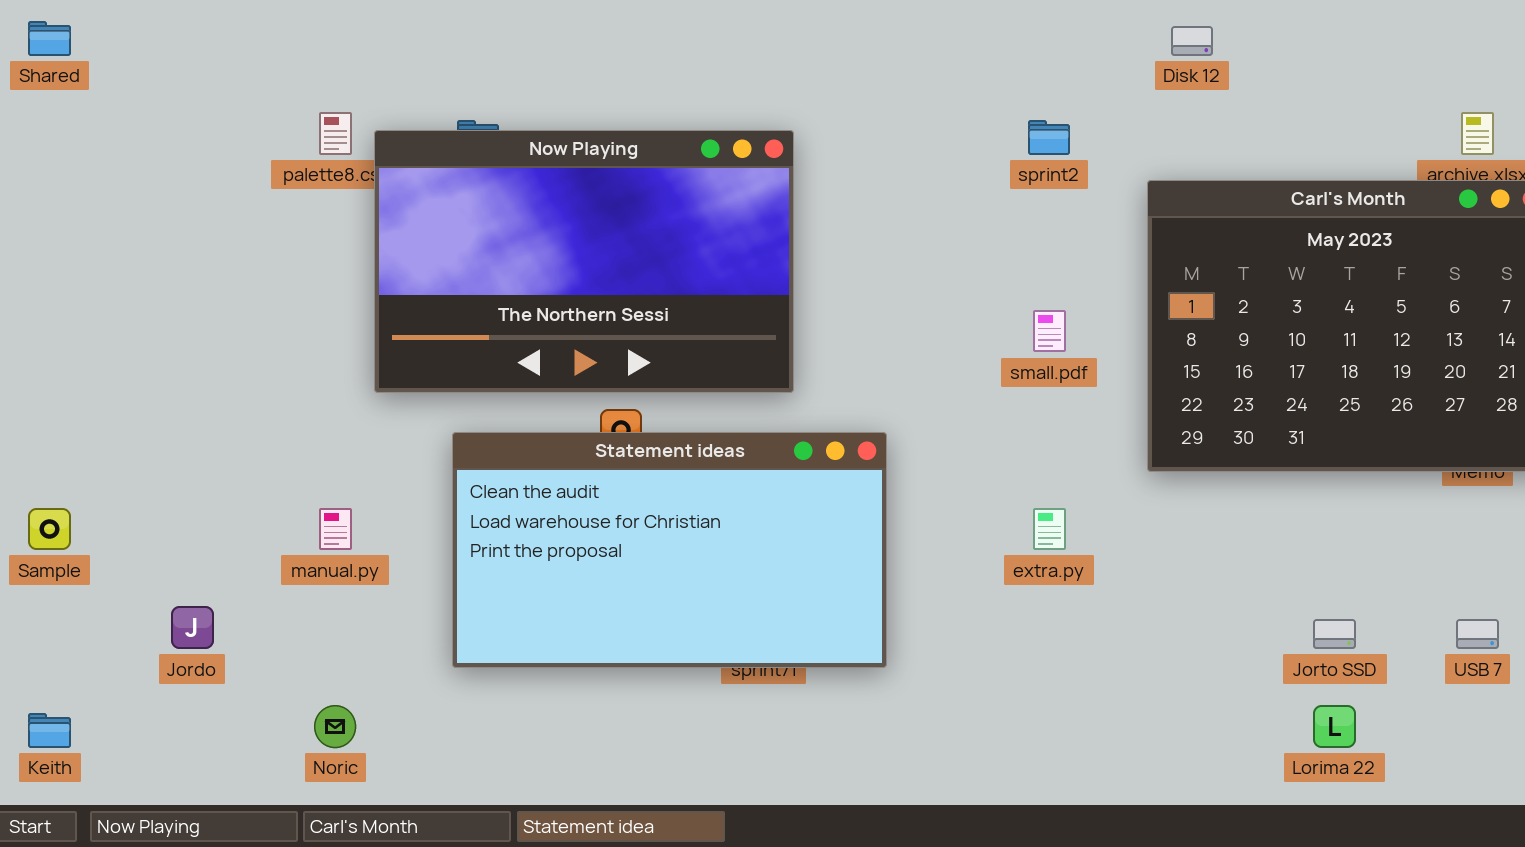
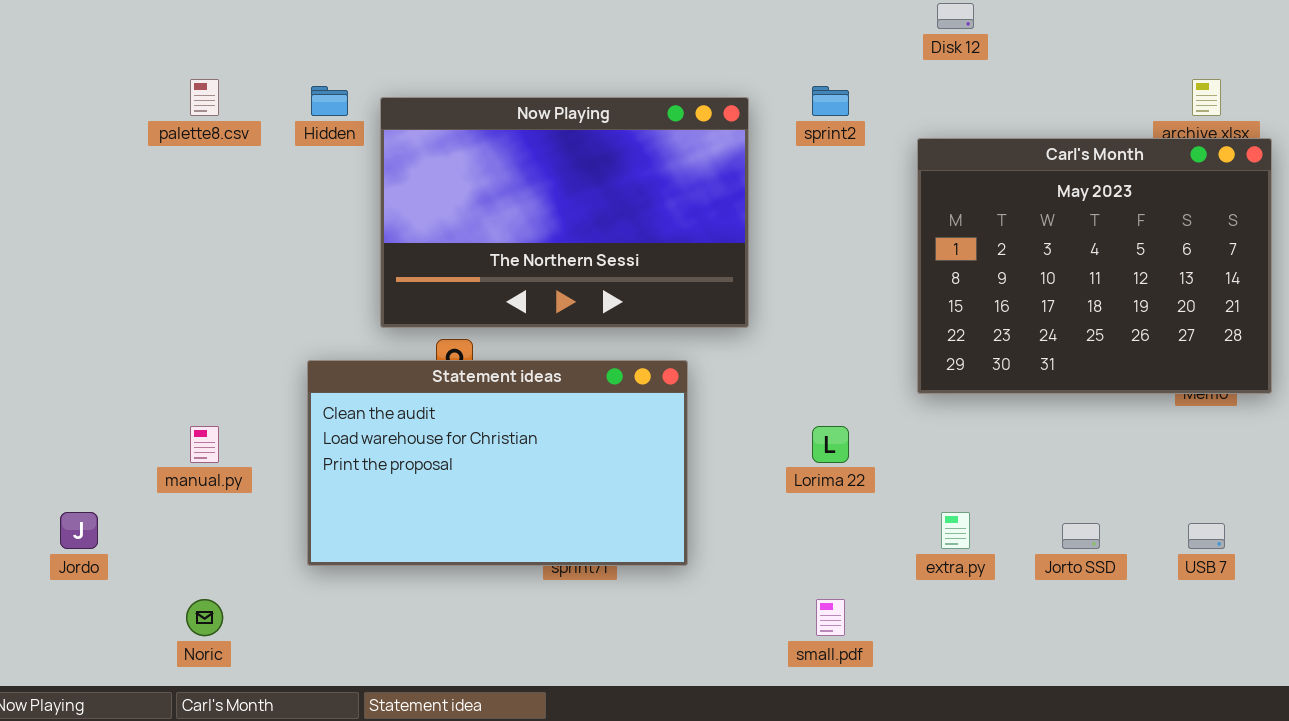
Now Playing: [374,130,794,393] -> [380,97,749,328], moved
small.pdf: [1033,310,1066,352] -> [816,599,845,636], moved
extra.py: [1033,508,1066,550] -> [941,512,970,549], moved
Lorima 22: [1313,705,1356,748] -> [812,426,849,463], moved

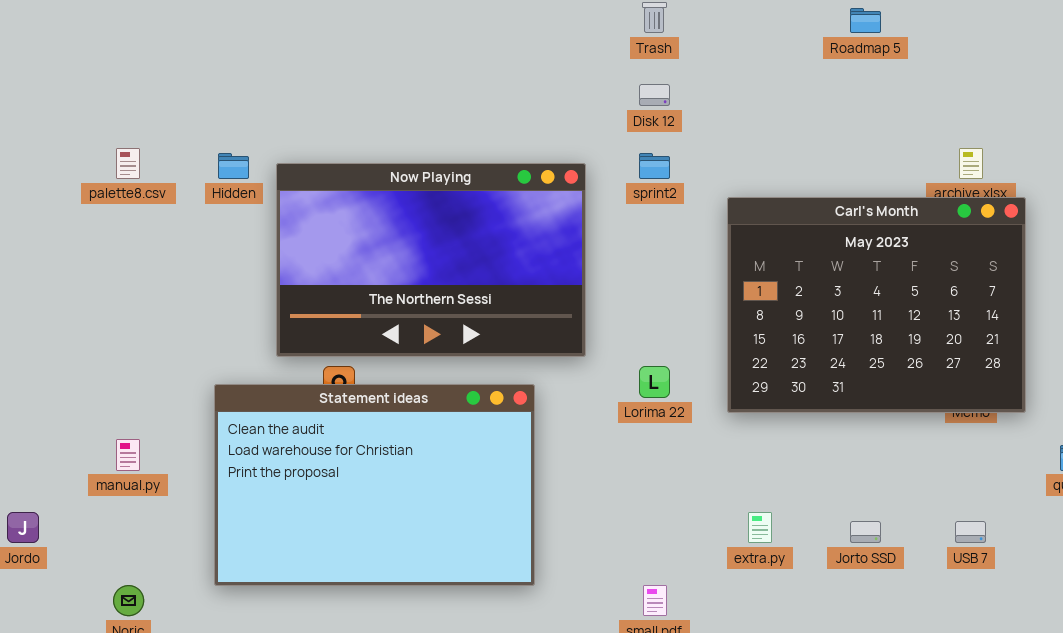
Disk 12: [937,3,974,29] -> [639,84,670,106], moved
Statement ideas: [307,360,688,566] -> [214,384,535,586], resized
Lorima 22: [812,426,849,463] -> [639,366,670,398], moved

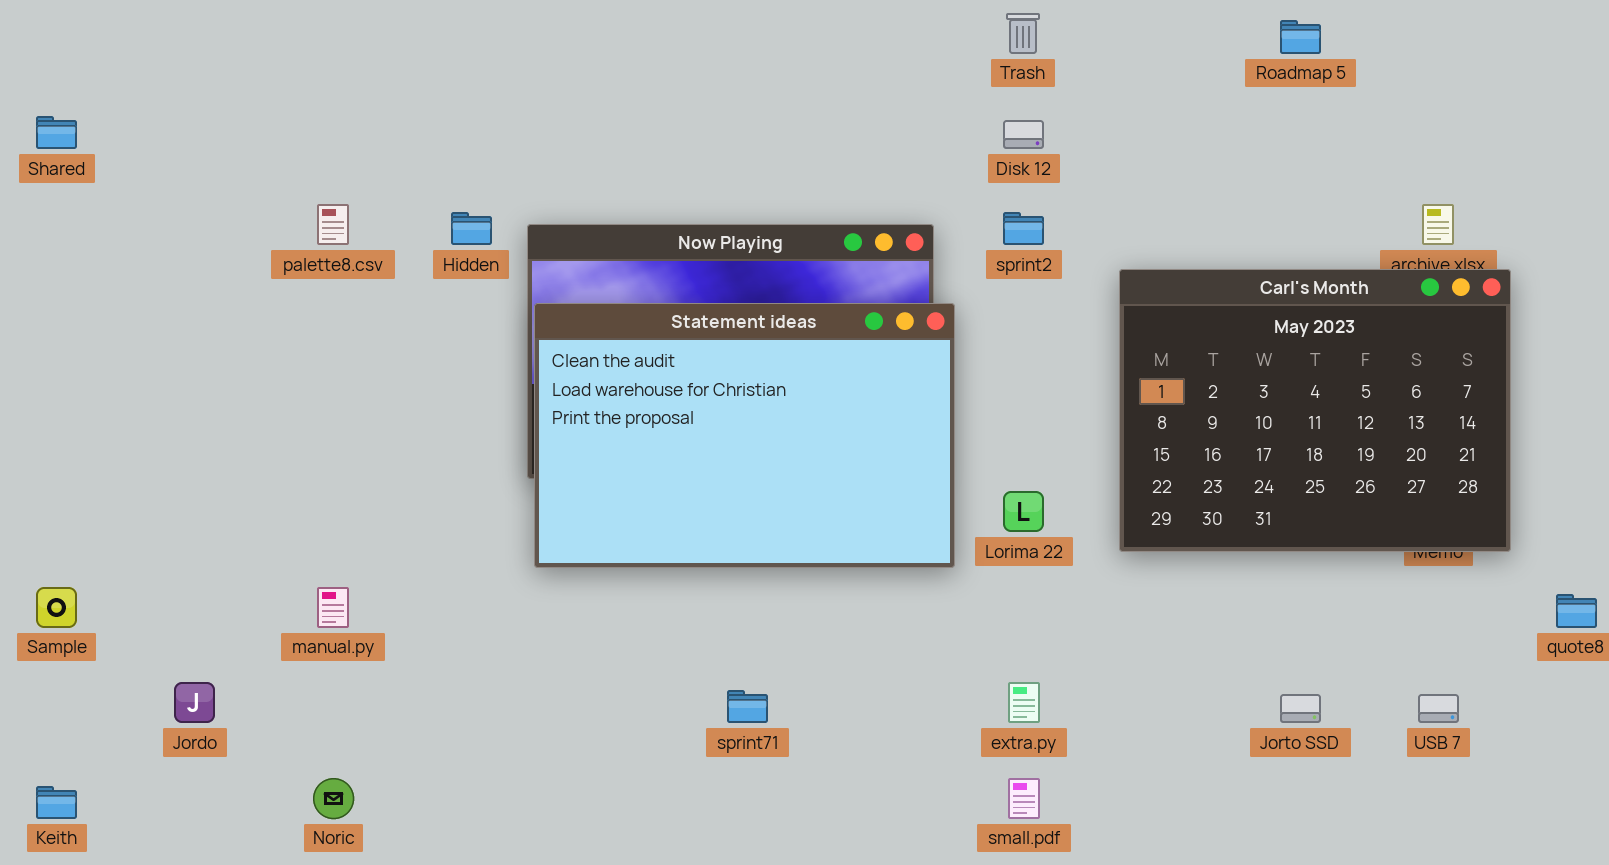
Statement ideas: [214,384,535,586] -> [534,303,955,568], moved
extra.py: [748,512,772,543] -> [1008,682,1040,723], moved

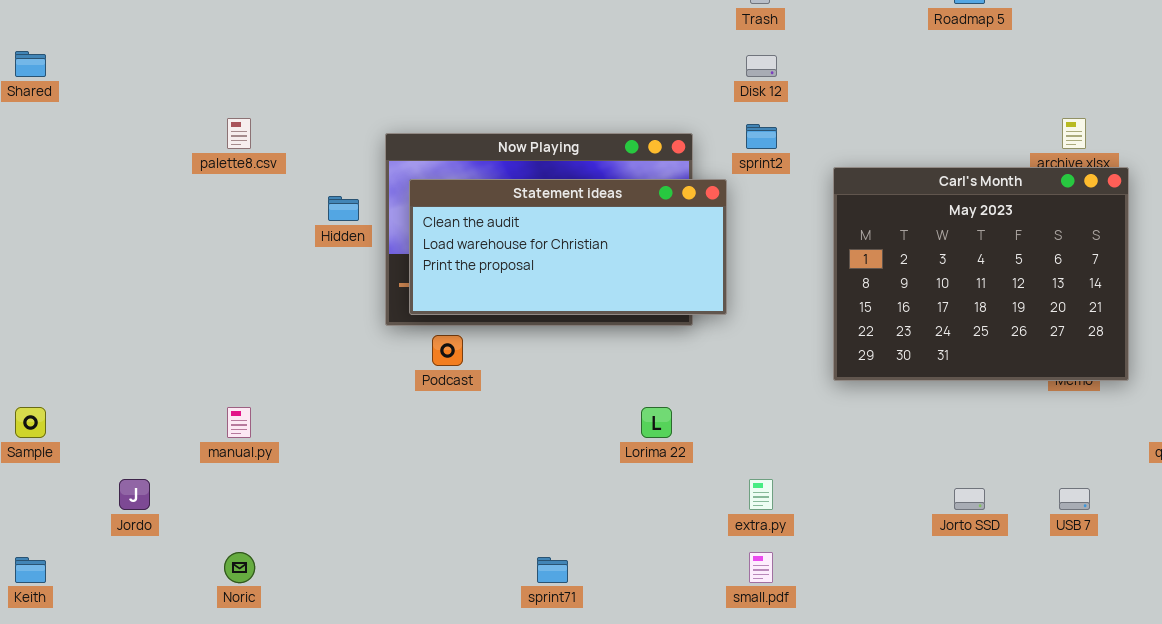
Hidden: [451,212,492,245] -> [328,196,359,221], moved
Statement ideas: [534,303,955,568] -> [409,179,727,315], moved, resized
Lorima 22: [1003,491,1044,532] -> [641,407,672,438], moved
sprint71: [727,690,768,723] -> [537,557,568,583], moved

